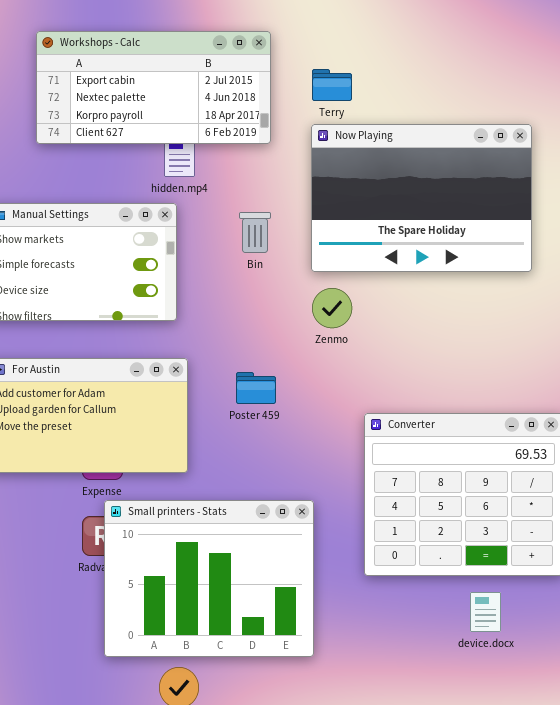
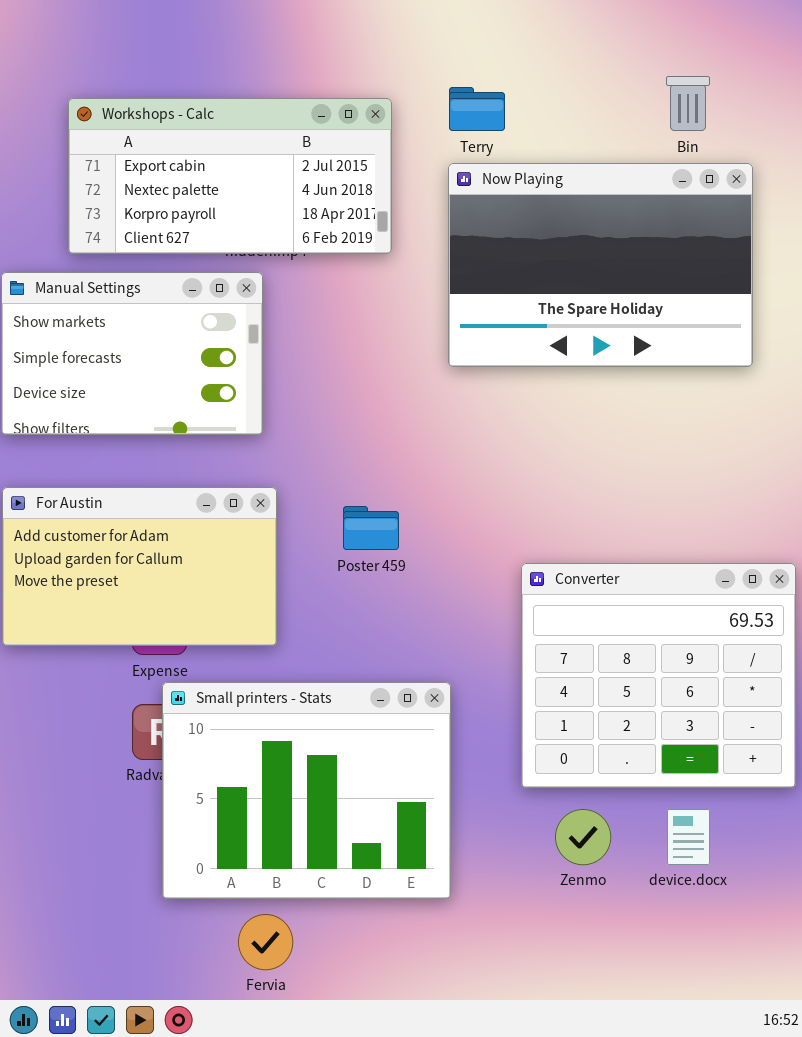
Workshops - Calc: [36,31,271,144] -> [68,98,392,254], moved
Bin: [239,212,271,253] -> [666,76,710,131], moved
Zenmo: [312,288,352,328] -> [555,809,611,865], moved

